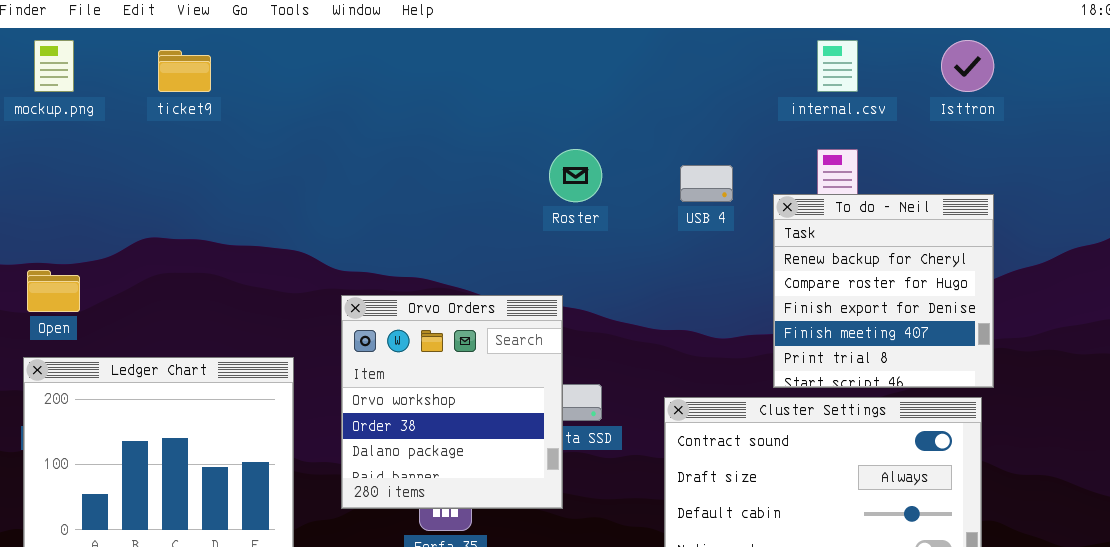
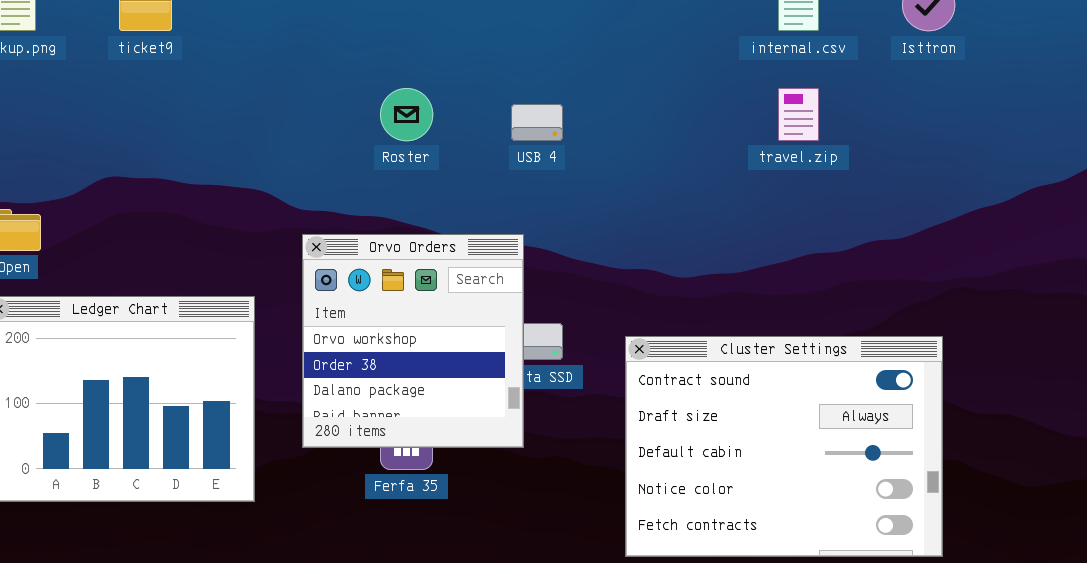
Roster: [549,149,602,202] -> [380,88,433,141], moved
USB 4: [680,165,733,202] -> [511,104,563,141], moved
To do - Neil: [773,194,994,388] -> none, closed

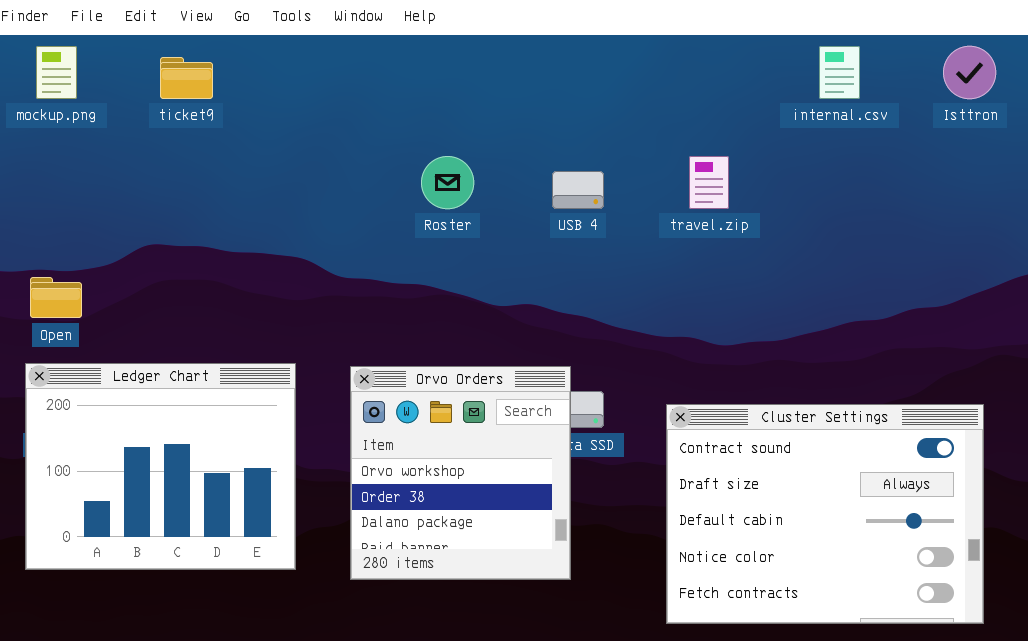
travel.zip: [778,88,819,141] -> [689,156,729,209], moved
Orvo Orders: [302,234,524,448] -> [350,366,571,580], moved

